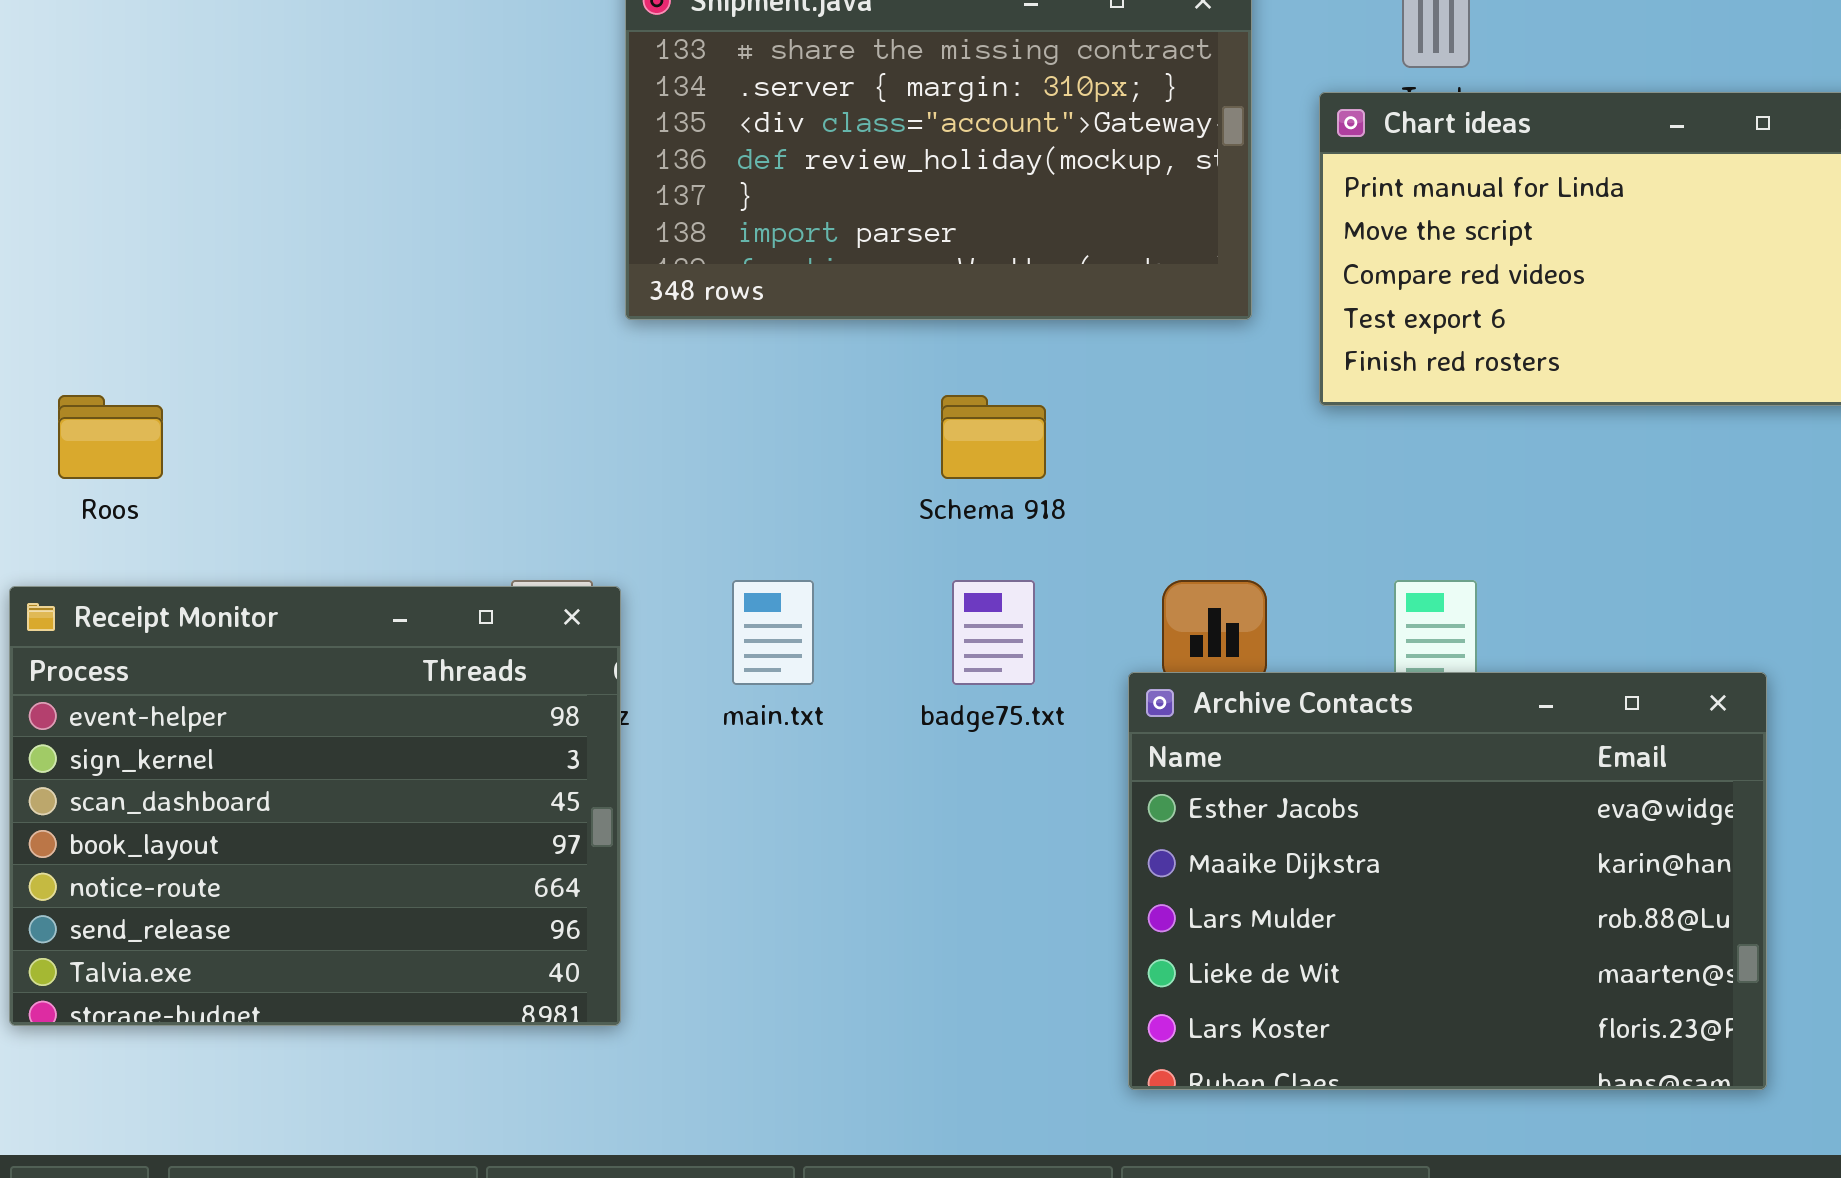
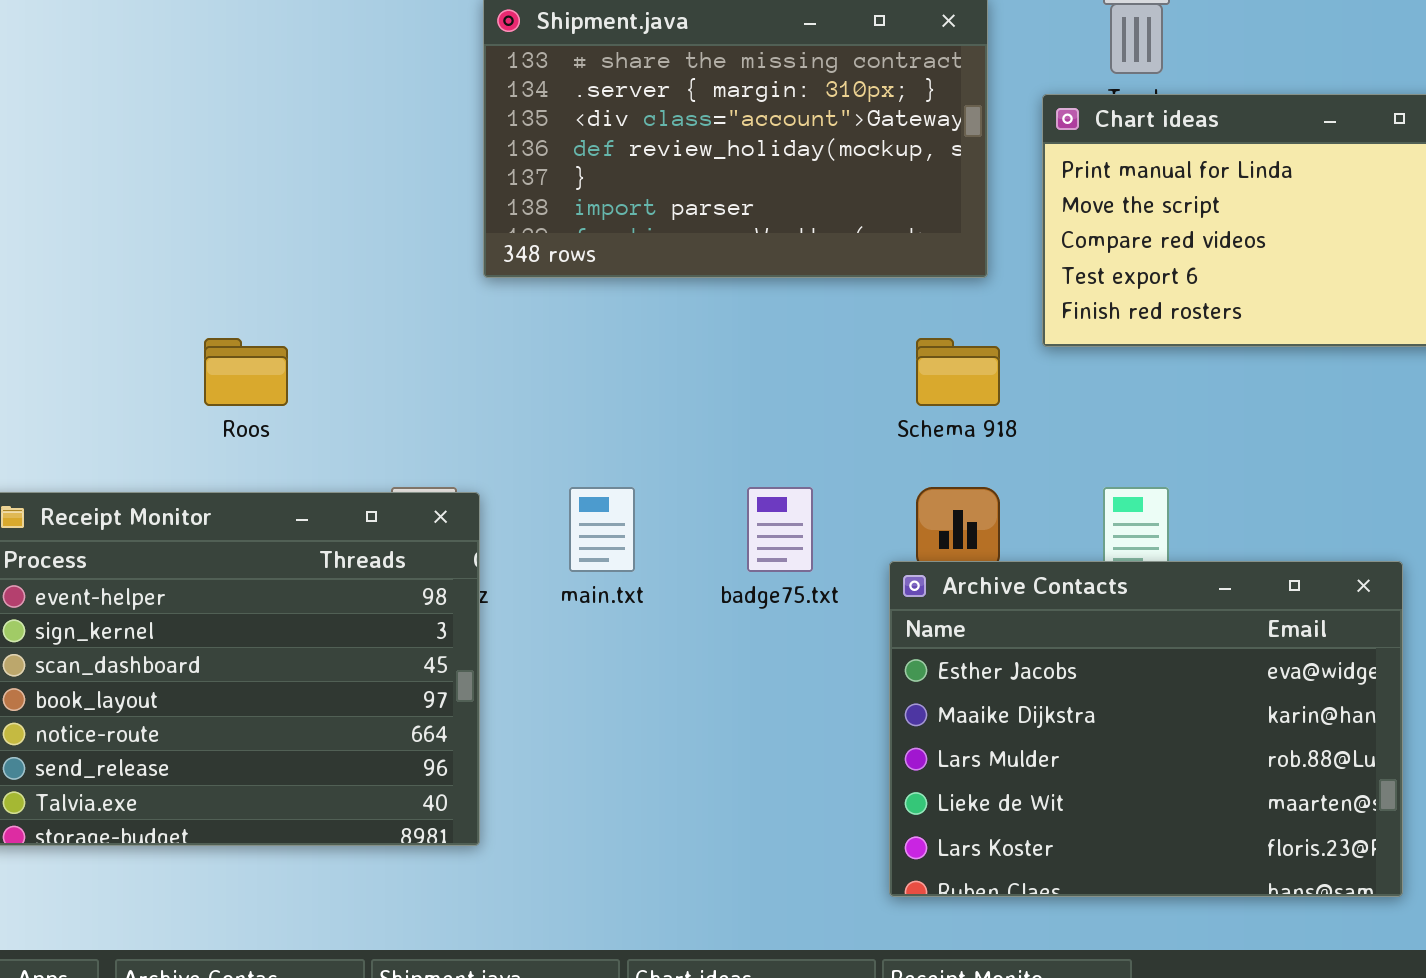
Roos: [58,395,163,479] -> [204,338,288,406], moved
Schema 918: [941,395,1046,479] -> [916,338,1000,406], moved

